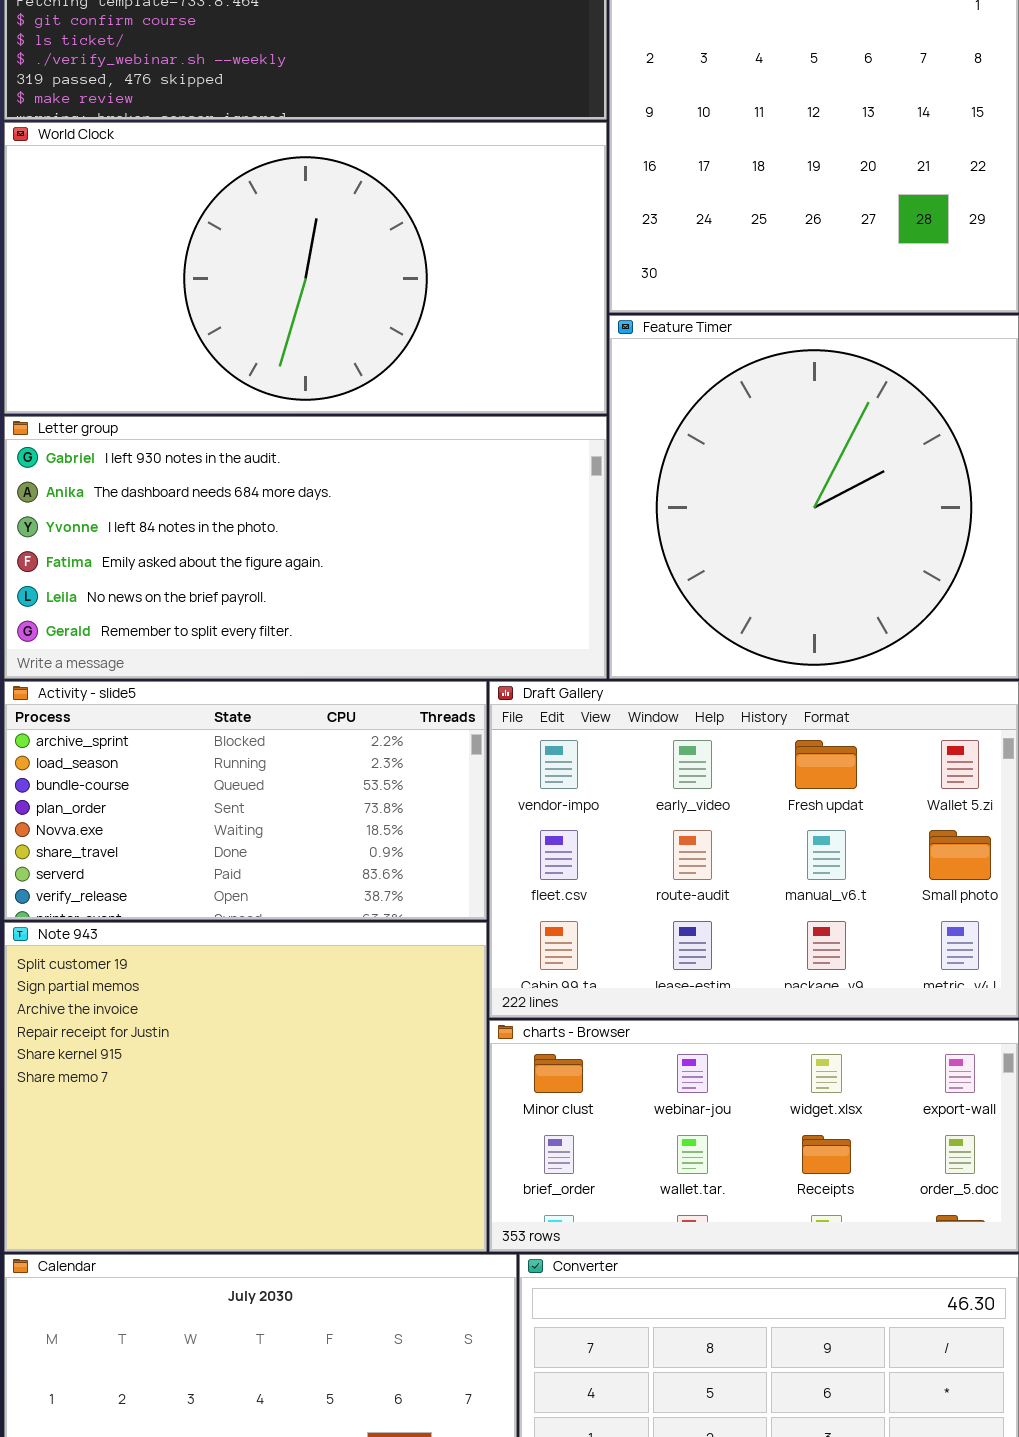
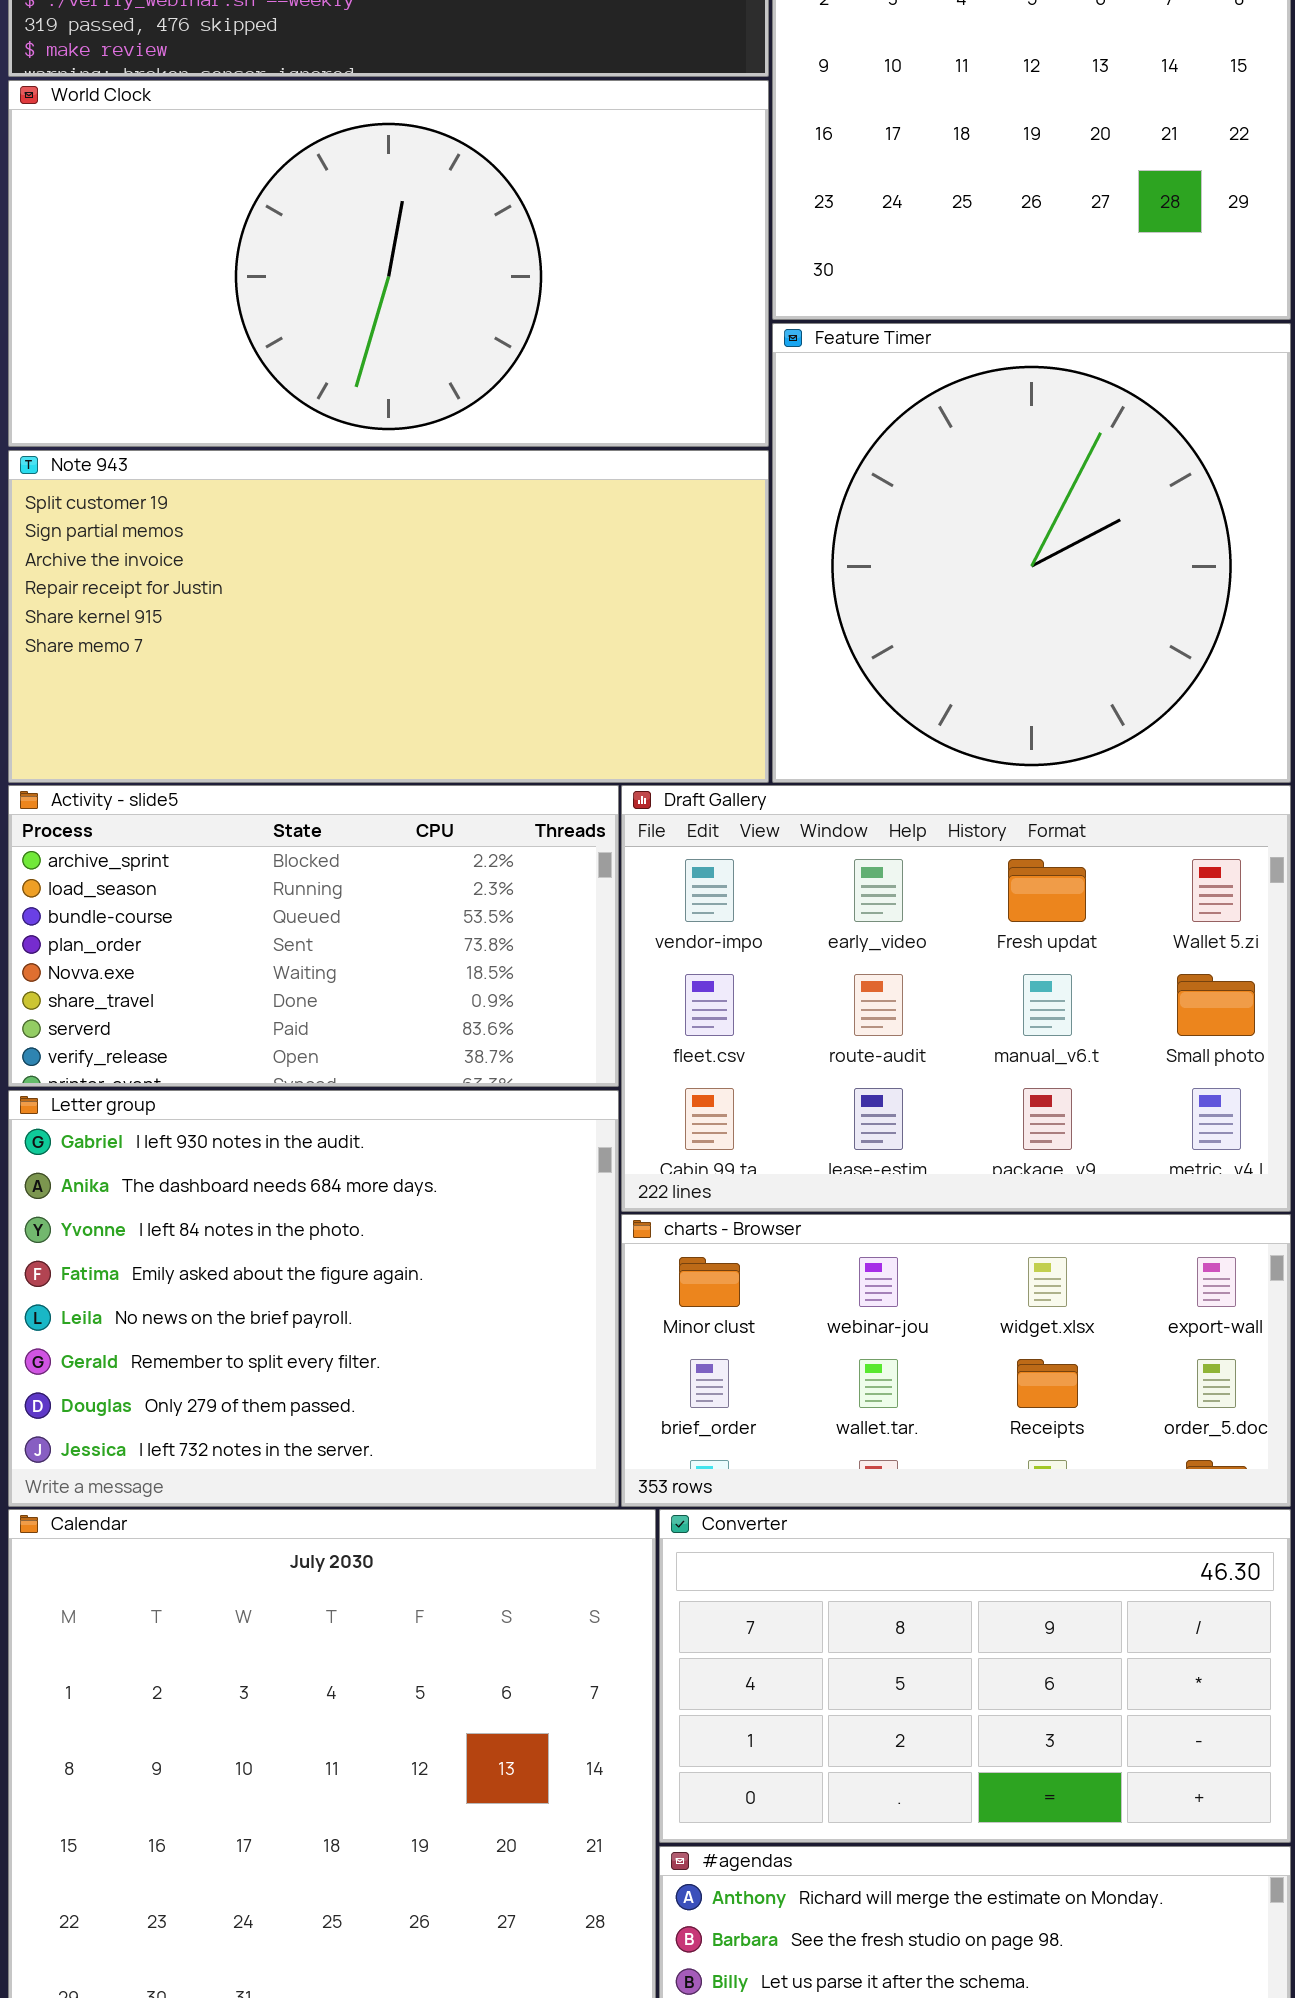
Letter group: [4,416,607,679] -> [8,1090,619,1507], moved, resized
Note 943: [4,922,487,1252] -> [8,450,769,783], moved, resized

